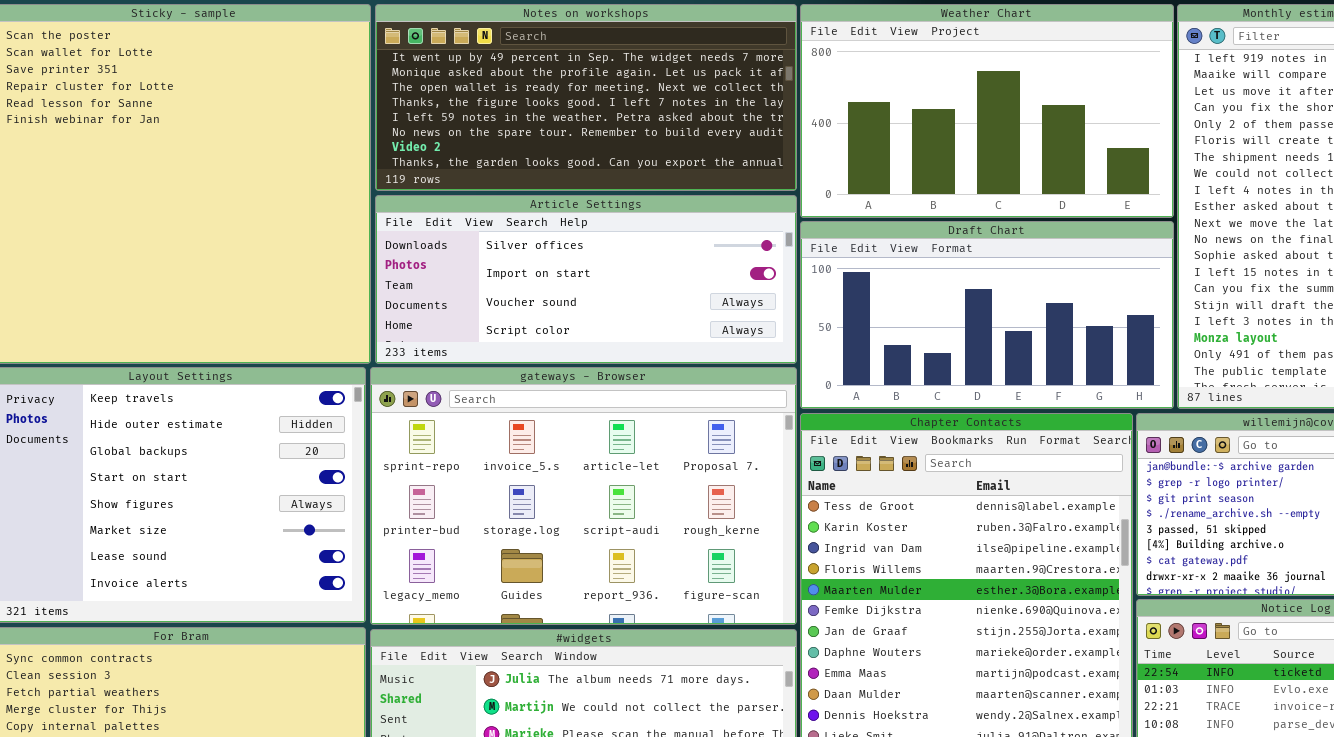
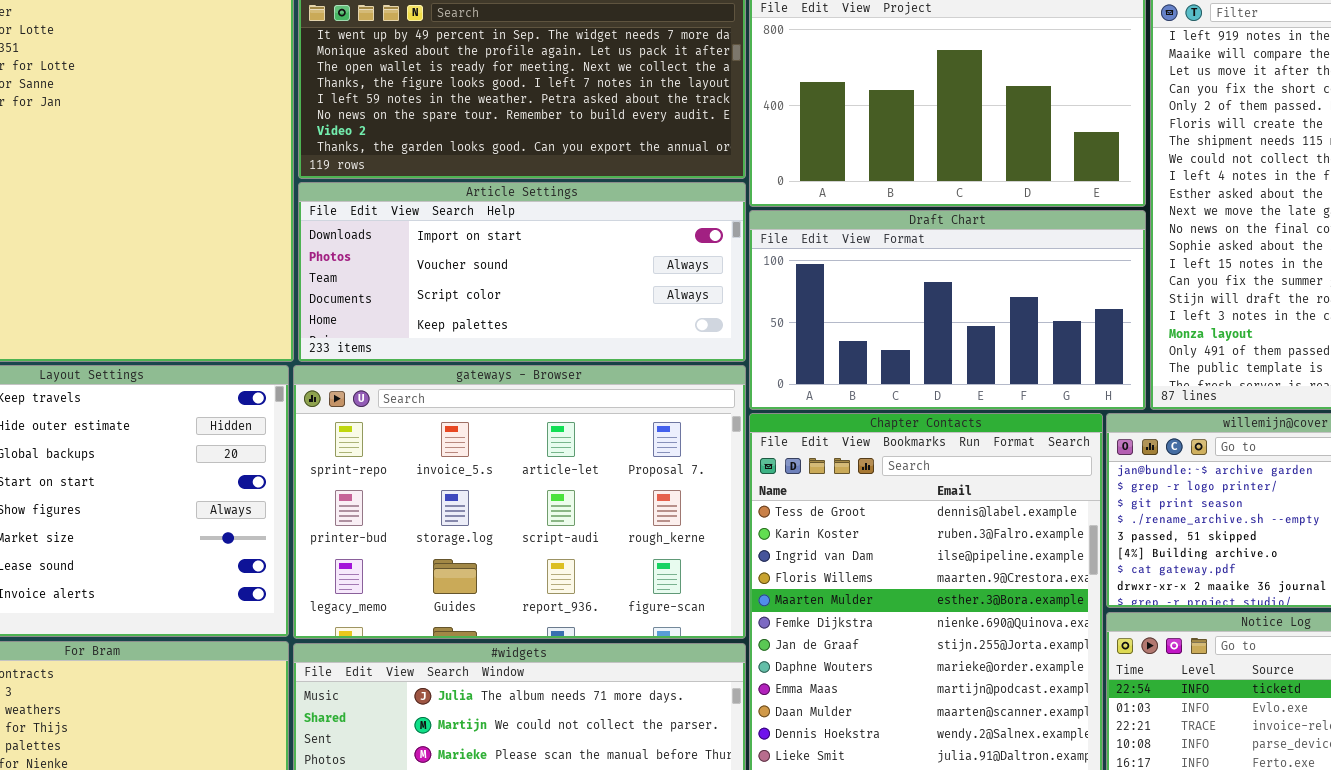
Article Settings: [375,195,797,364] -> [298,182,746,362], scrolled down 1 row

